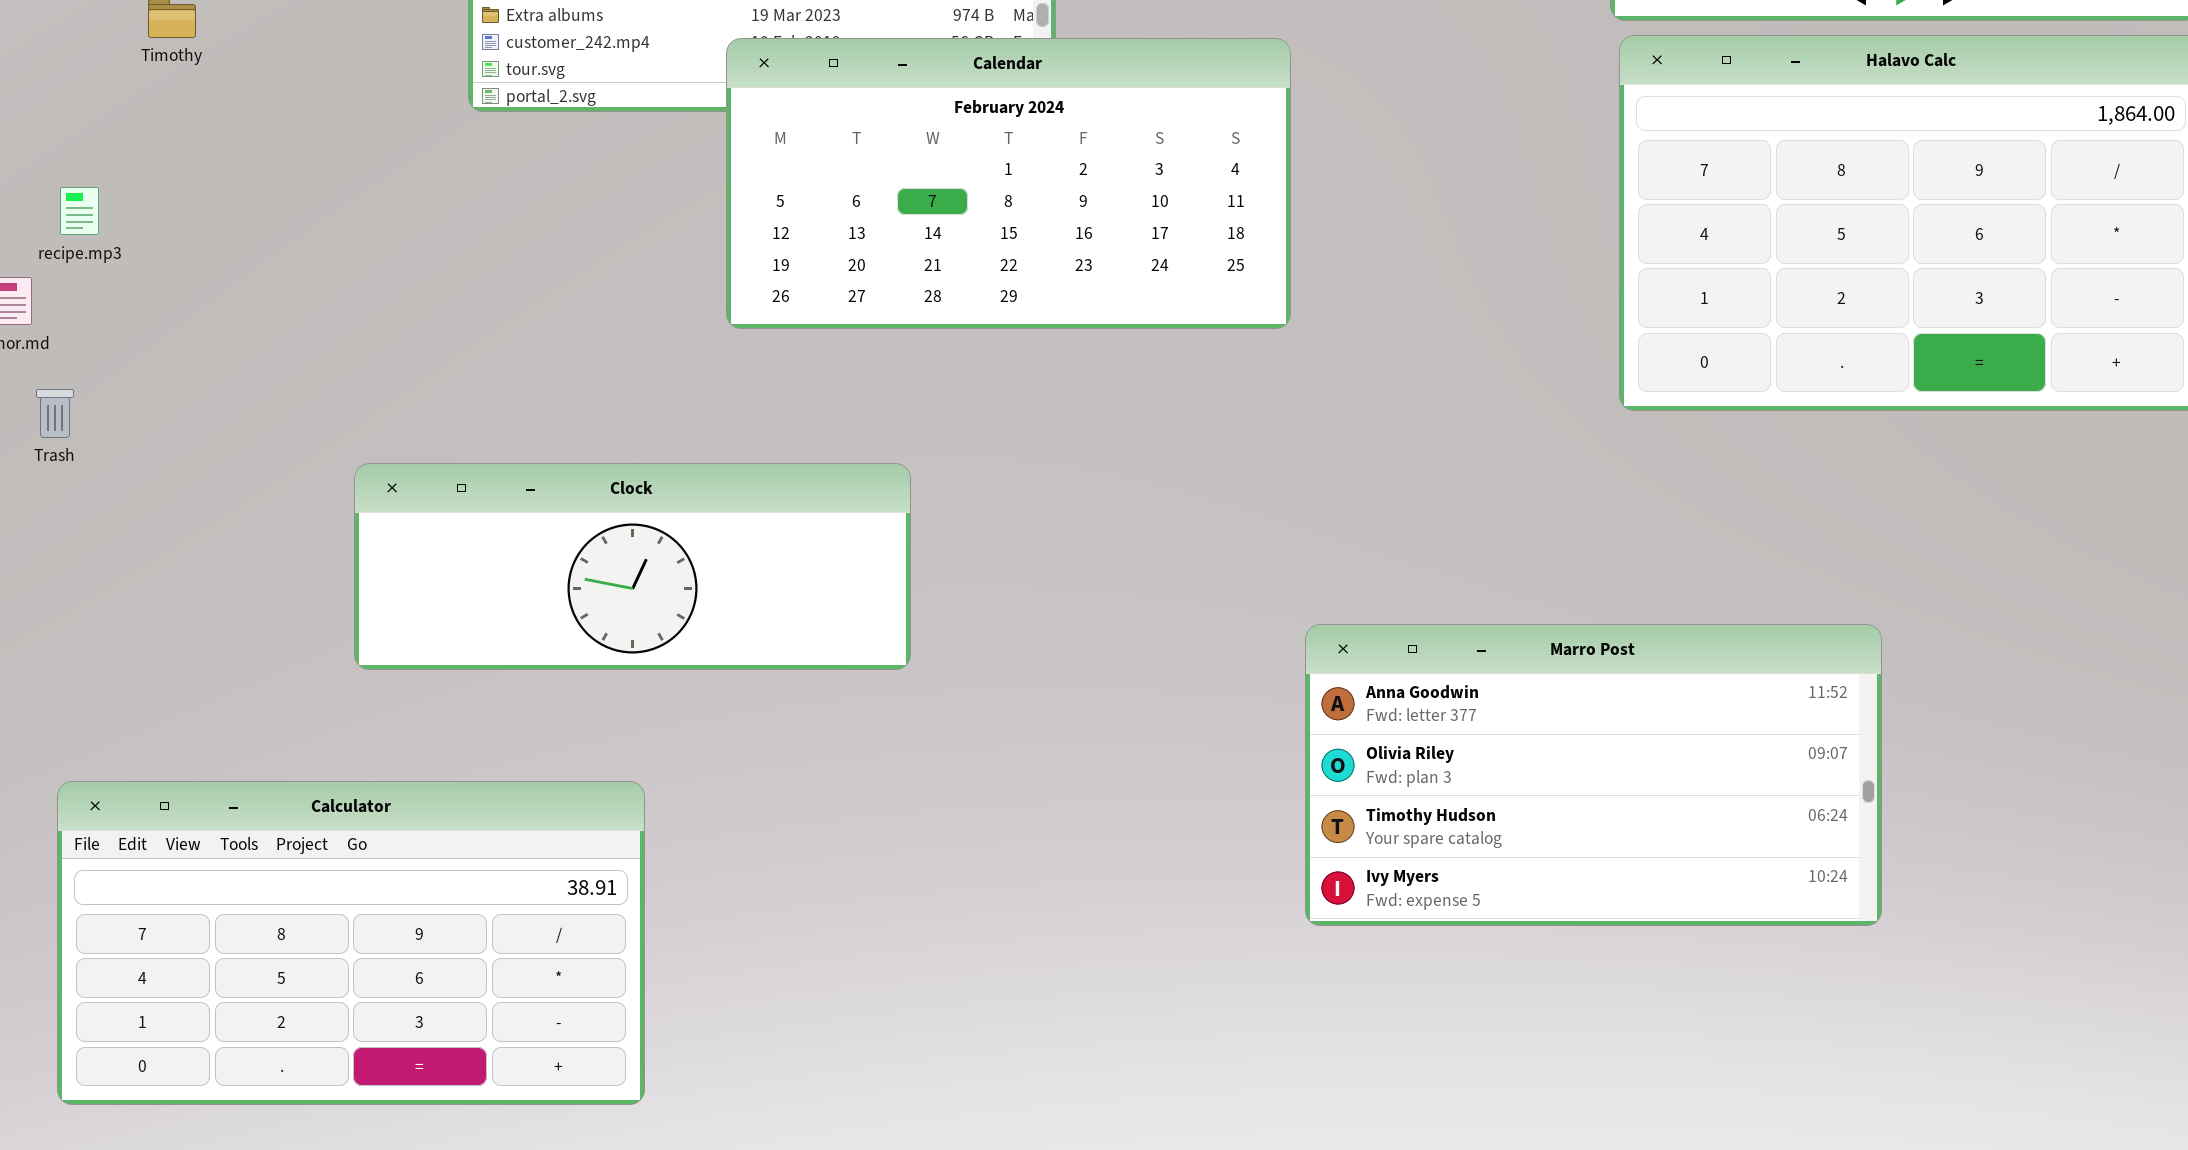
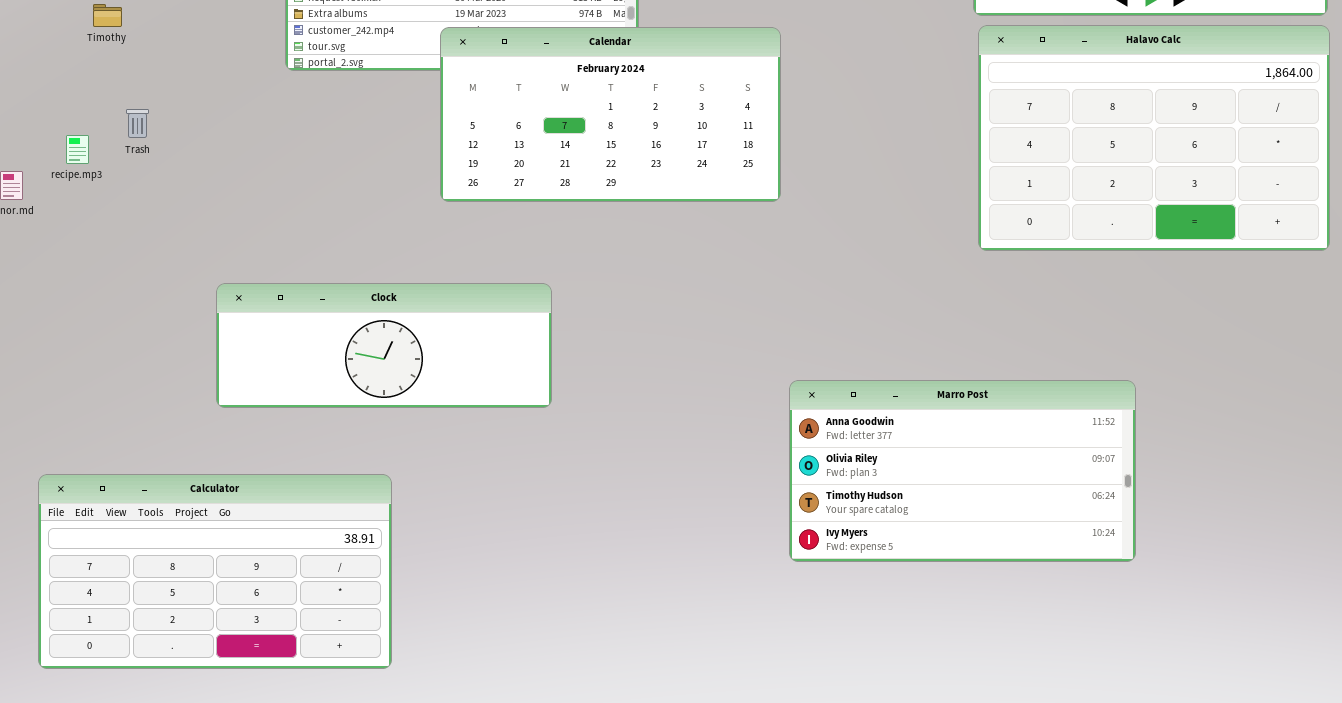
recipe.mp3: [60,187,99,235] -> [66,135,89,164], moved
Trash: [36,389,74,438] -> [126,109,149,138], moved

